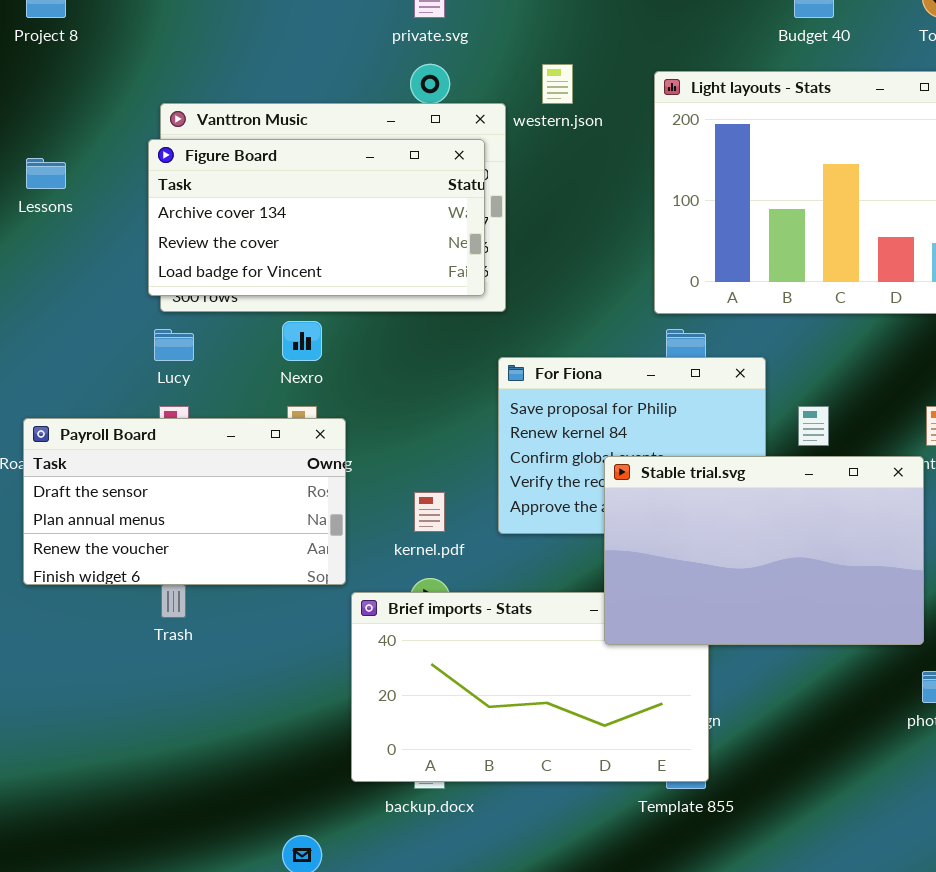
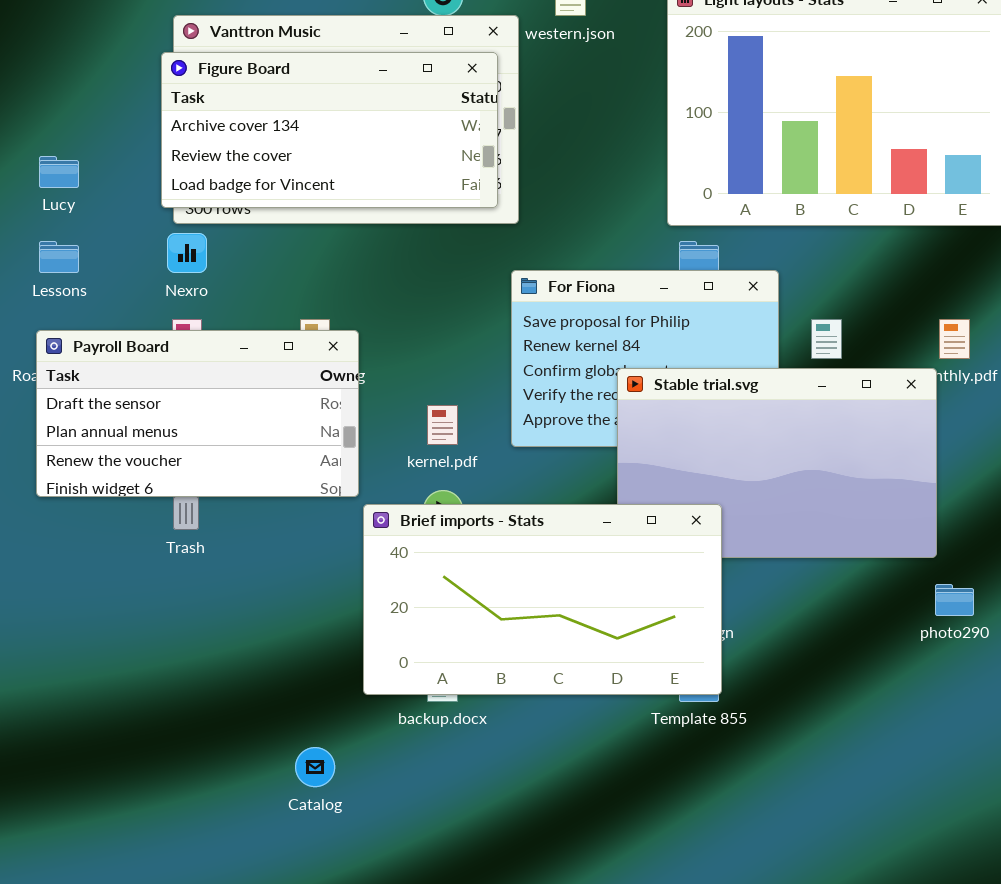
Lessons: [26,158,66,189] -> [39,241,79,273], moved
Nexro: [282,321,322,361] -> [167,233,207,273], moved
Lucy: [154,329,194,361] -> [39,156,79,188], moved
Brief imports - Stats: [351,592,709,782] -> [363,504,722,695], raised

